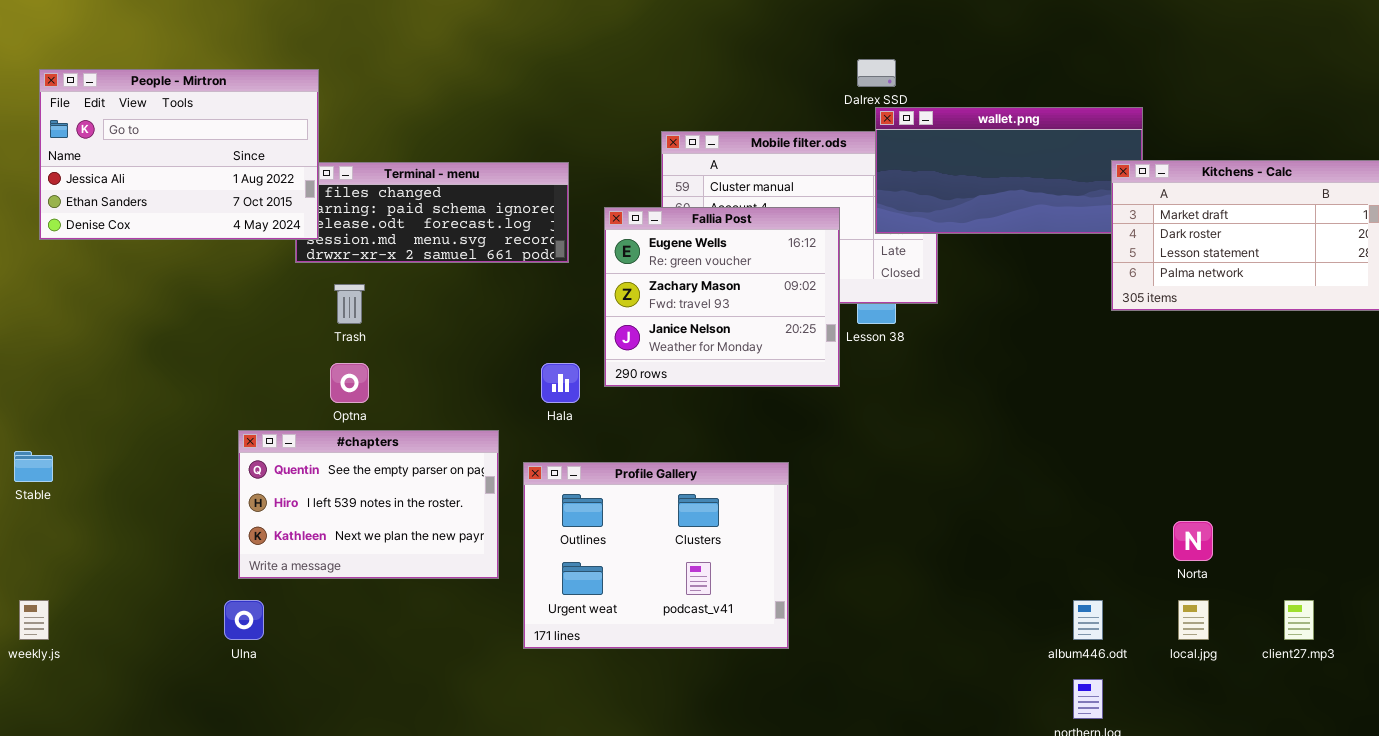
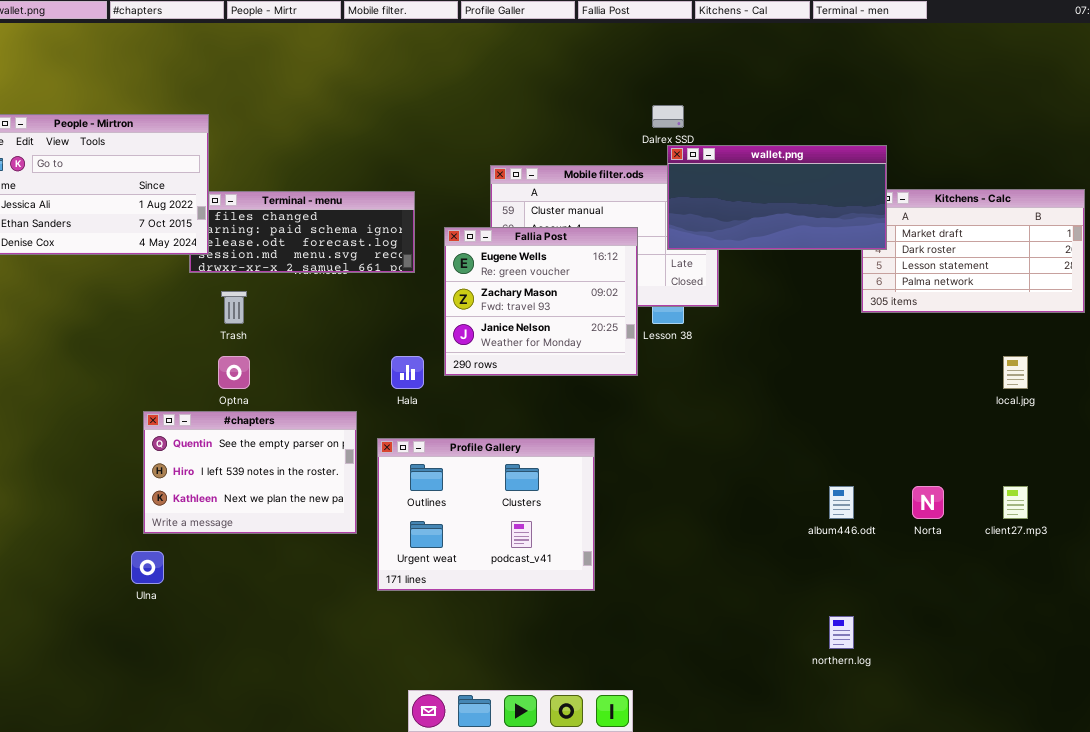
wallet.png: [875,107,1143,234] -> [667,145,887,250], raised
album446.odt: [1073,600,1103,640] -> [829,486,854,519], moved
local.jpg: [1178,600,1209,640] -> [1003,356,1028,389], moved
client27.mp3: [1284,600,1314,640] -> [1003,486,1028,519], moved

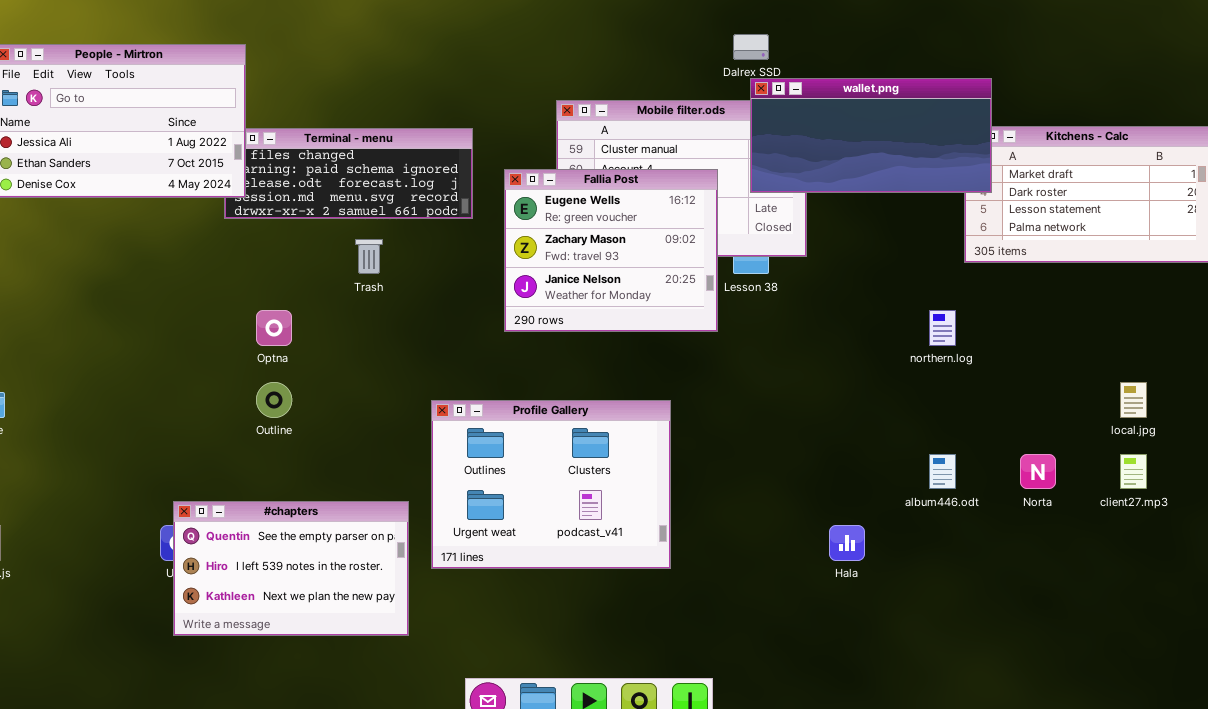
Trash: [221,291,247,324] -> [355,239,383,274], moved
Hala: [391,356,424,389] -> [829,525,865,561], moved
local.jpg: [1003,356,1028,389] -> [1120,382,1147,418], moved
#chapters: [143,411,357,534] -> [173,501,409,636], moved
northern.log: [829,616,854,649] -> [929,310,956,346], moved

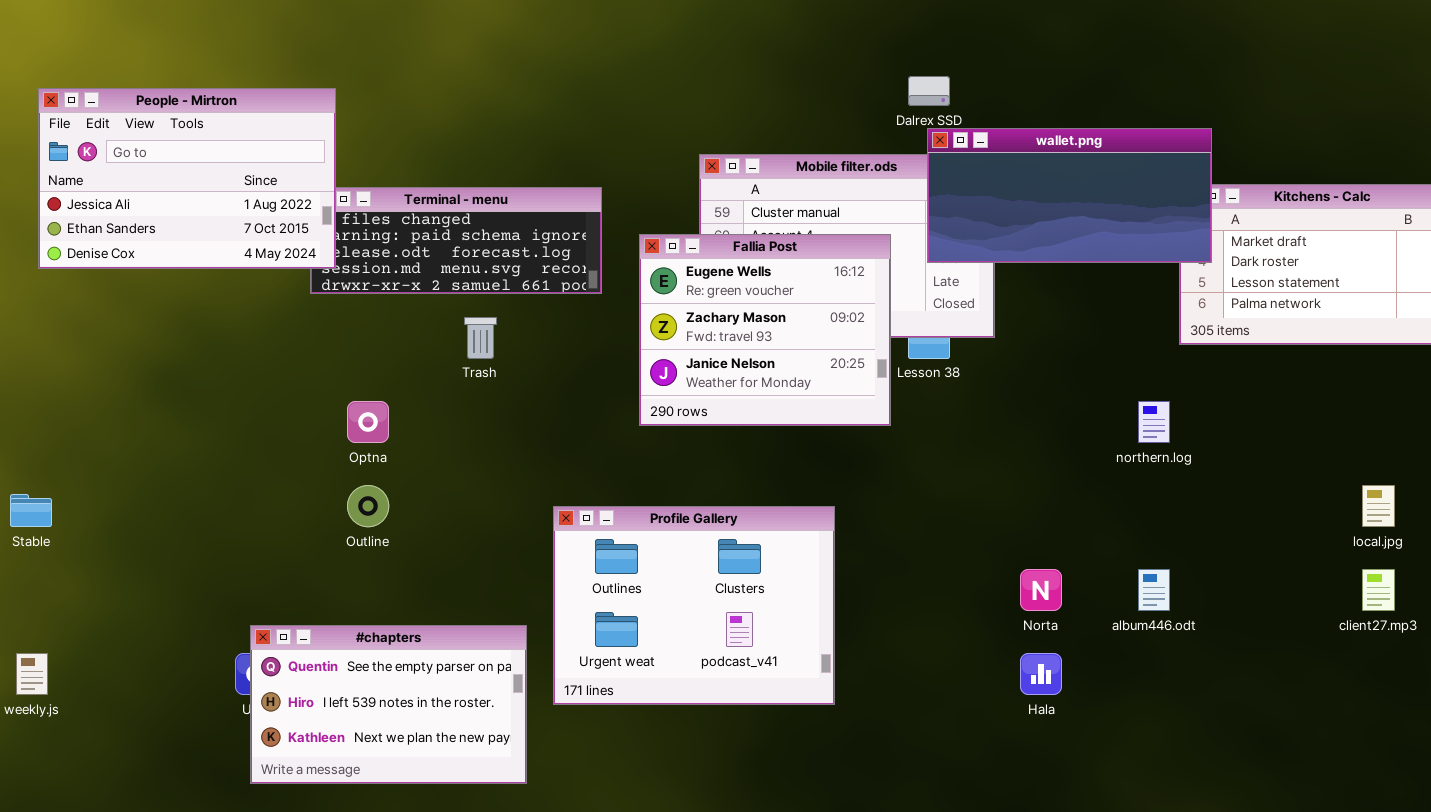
Norta: [1020,454,1056,489] -> [1020,569,1062,611], moved

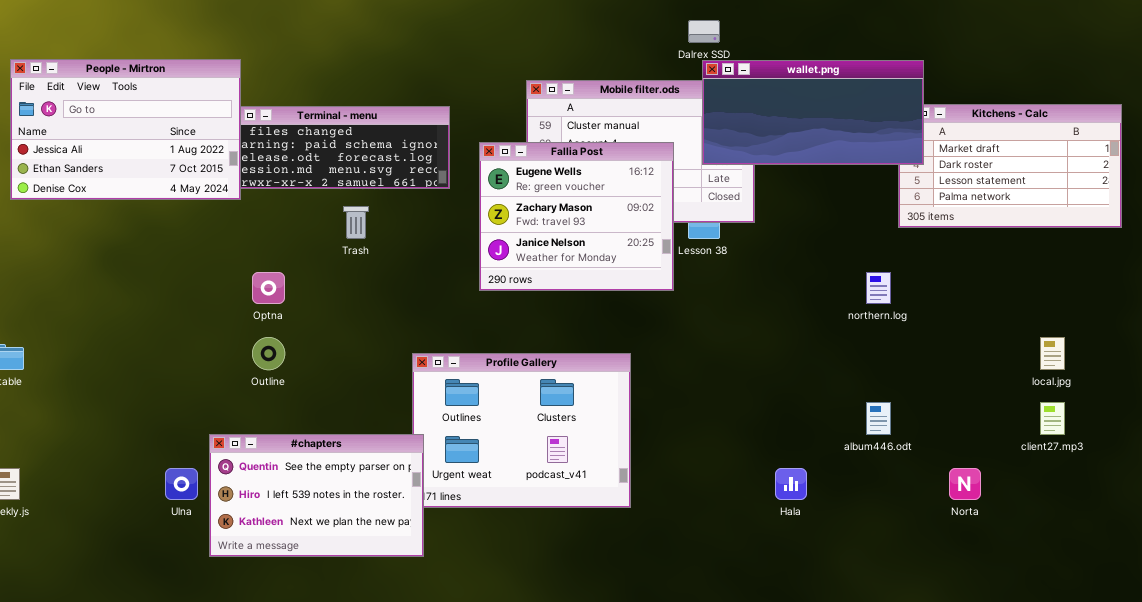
People - Mirtron: [38,88,336,269] -> [10,59,241,200], moved
Norta: [1020,569,1062,611] -> [949,468,981,500], moved
#chapters: [250,625,527,784] -> [209,434,424,557], moved

